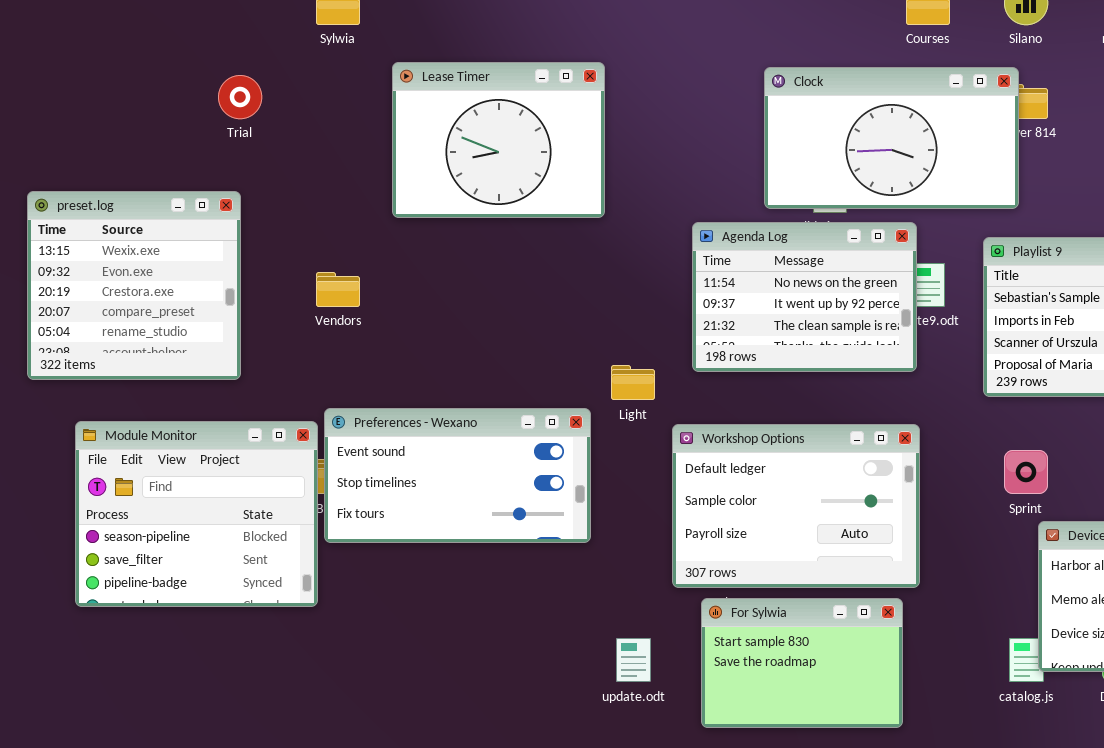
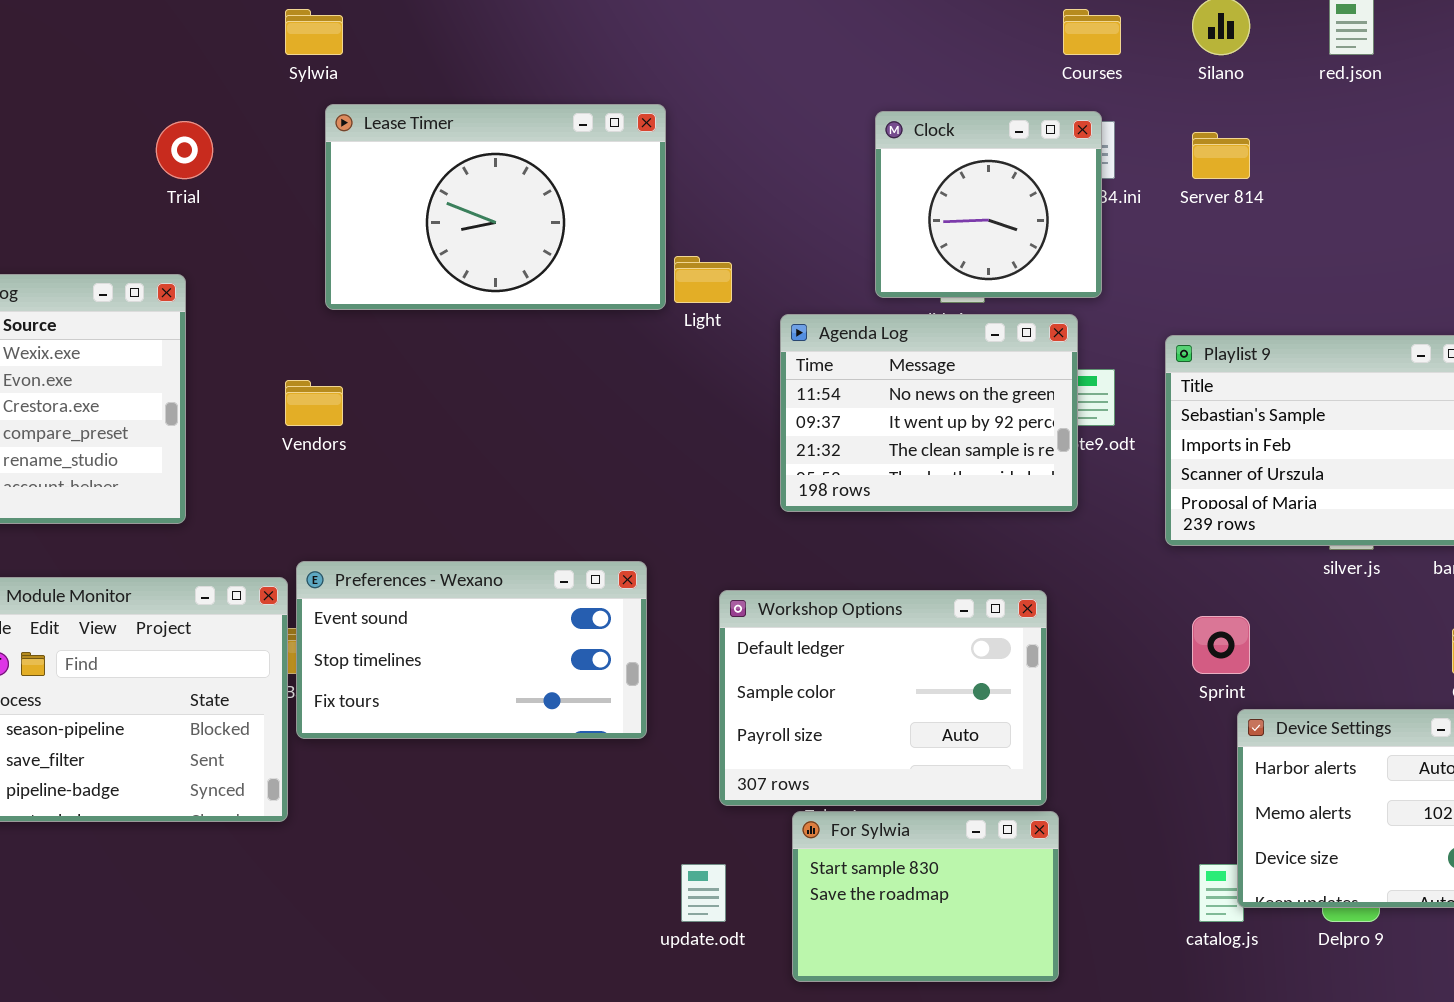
Lease Timer: [392,62,605,218] -> [325,104,666,310], resized
Clock: [764,67,1019,209] -> [875,111,1102,298], resized
Light: [611,365,655,400] -> [674,256,732,303], moved
Workshop Options: [672,424,920,588] -> [719,590,1047,806], moved

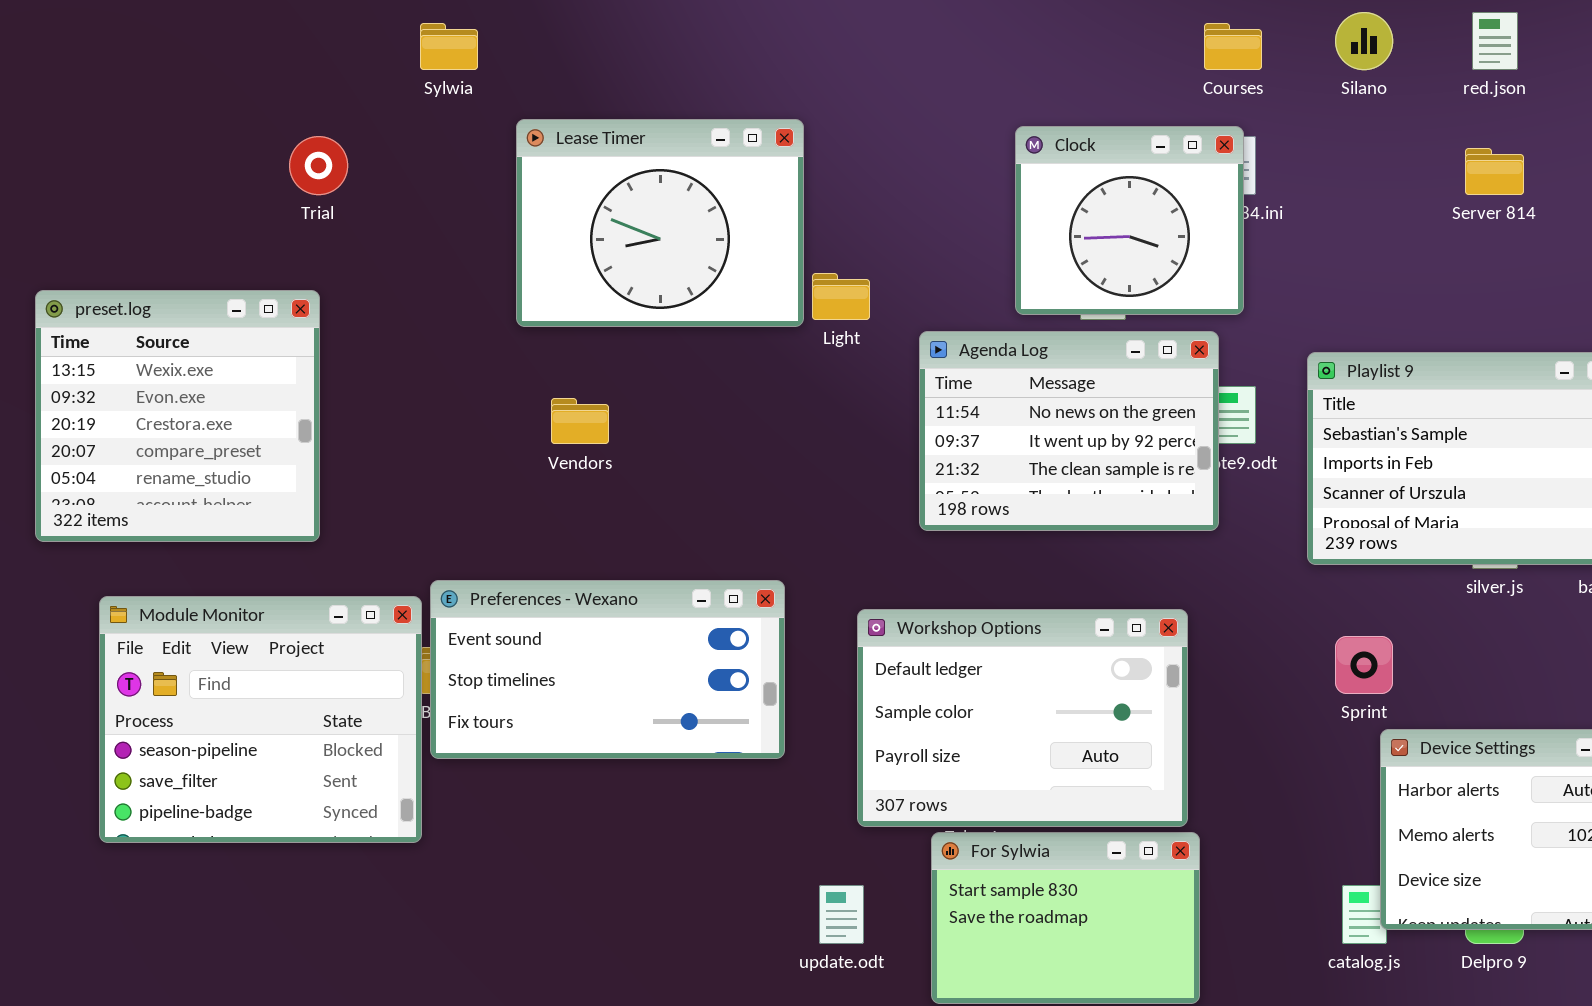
Lease Timer: [325,104,666,310] -> [516,119,804,327], resized
Server 814: [1192,132,1250,179] -> [1465,148,1524,195], moved
Vendors: [285,380,343,426] -> [551,398,609,444], moved

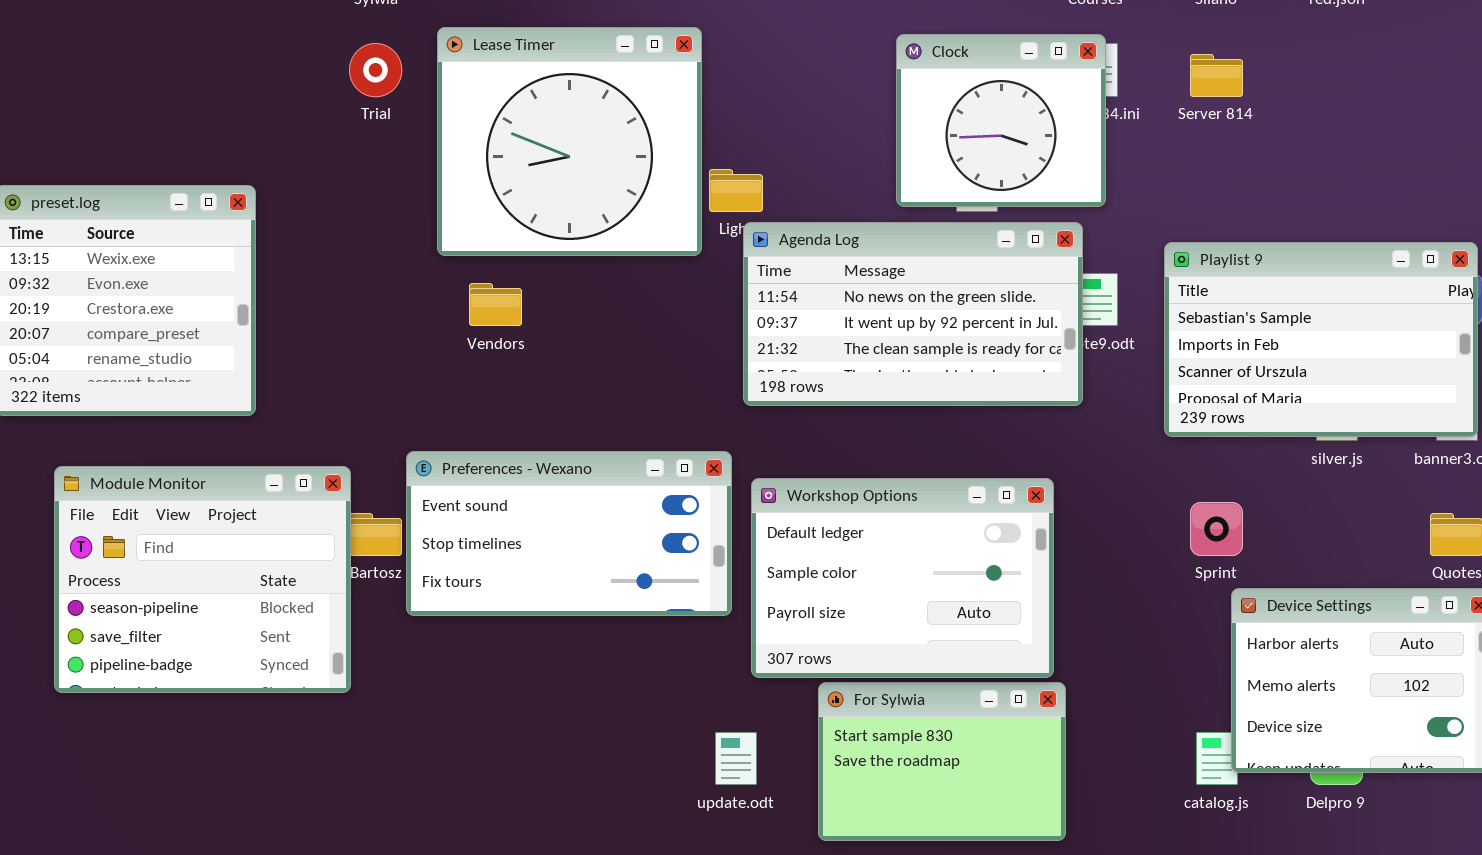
Lease Timer: [516,119,804,327] -> [437,27,702,256], resized
Trial: [289,136,348,195] -> [349,43,402,97], moved
Server 814: [1465,148,1524,195] -> [1190,54,1243,97], moved
Agenda Log: [919,331,1219,531] -> [743,222,1083,406], resized
Preferences - Wexano: [430,580,785,759] -> [406,451,732,616], moved

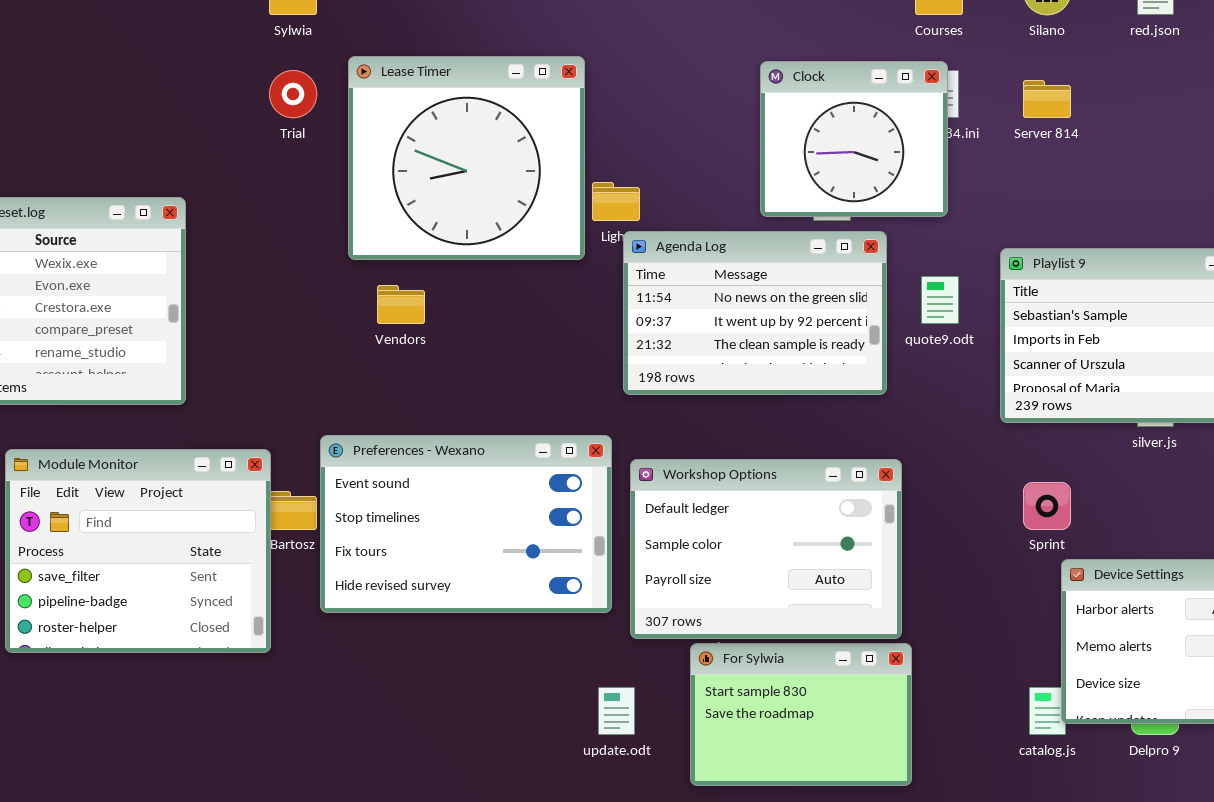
Agenda Log: [743,222,1083,406] -> [623,231,887,395], resized
Preferences - Wexano: [406,451,732,616] -> [320,435,612,613], resized
Module Monitor: [54,466,351,693] -> [5,449,271,653], scrolled down 1 row

